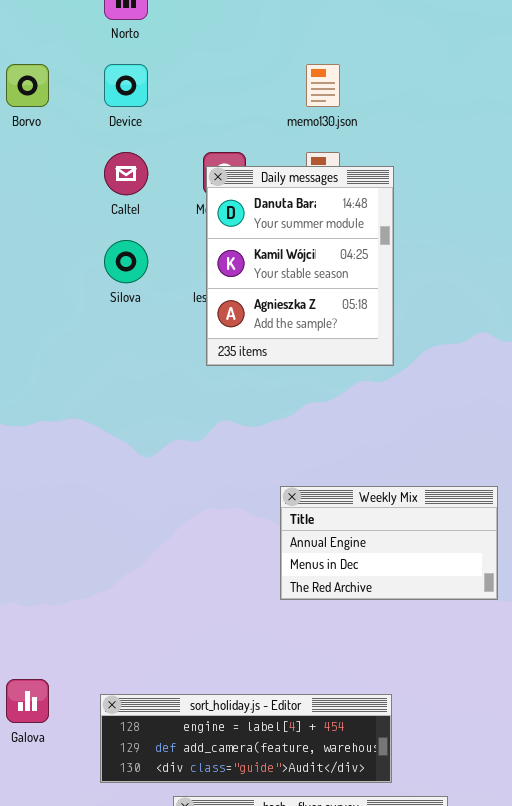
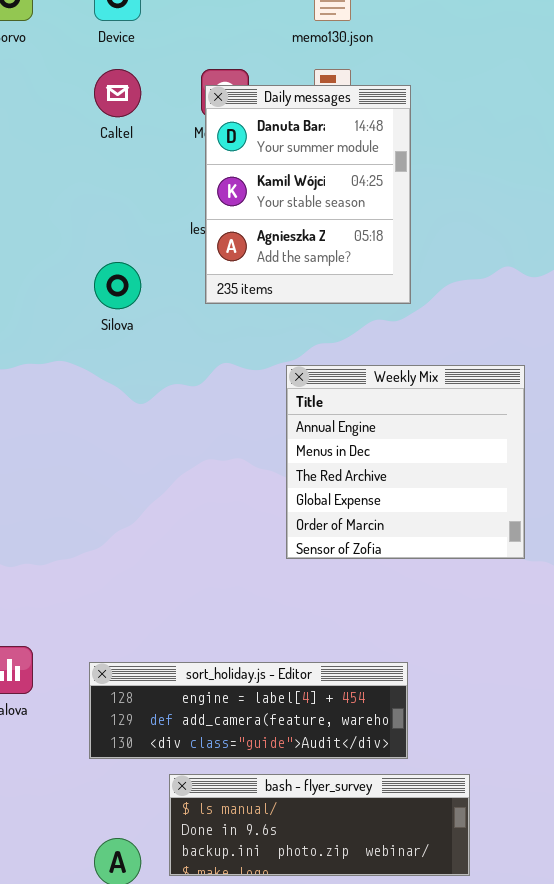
Silova: [104,240,148,283] -> [94,262,141,309], moved
Weekly Mix: [280,486,498,600] -> [286,365,525,559], resized

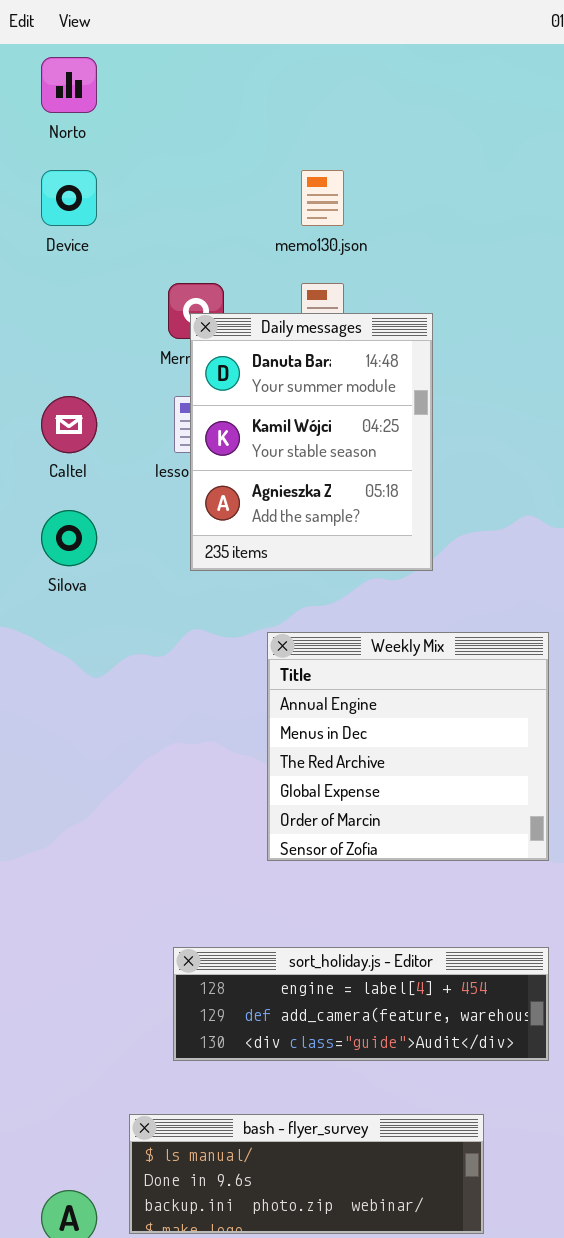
Caltel: [94,69,141,117] -> [41,396,97,453], moved
Daily messages: [205,85,411,304] -> [190,313,433,571], moved
sort_holiday.js - Editor: [89,662,408,759] -> [173,947,549,1061], moved

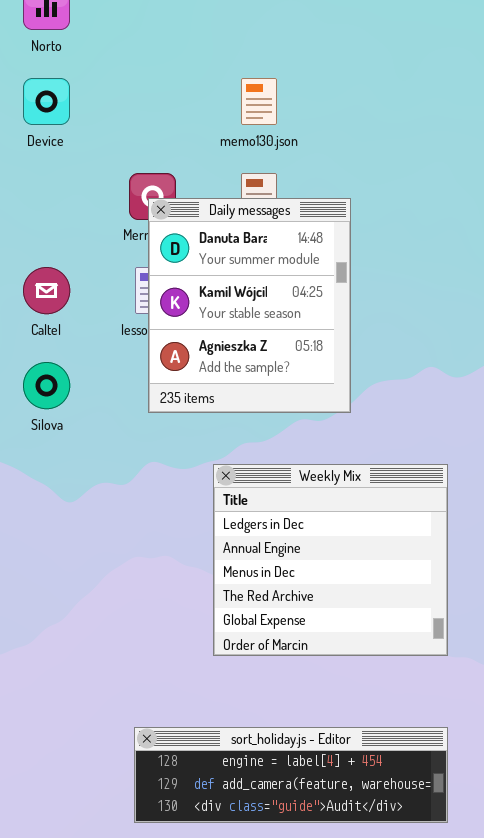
Weekly Mix: [267,632,549,861] -> [213,464,448,656], scrolled up 1 row

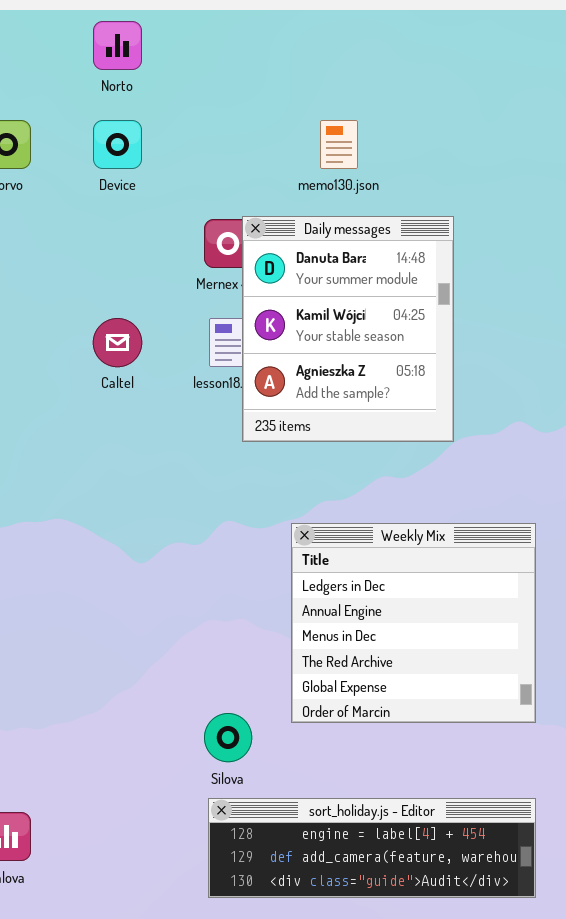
Daily messages: [148,198,351,413] -> [242,216,454,442], moved
Silova: [23,362,70,409] -> [204,713,252,762], moved

